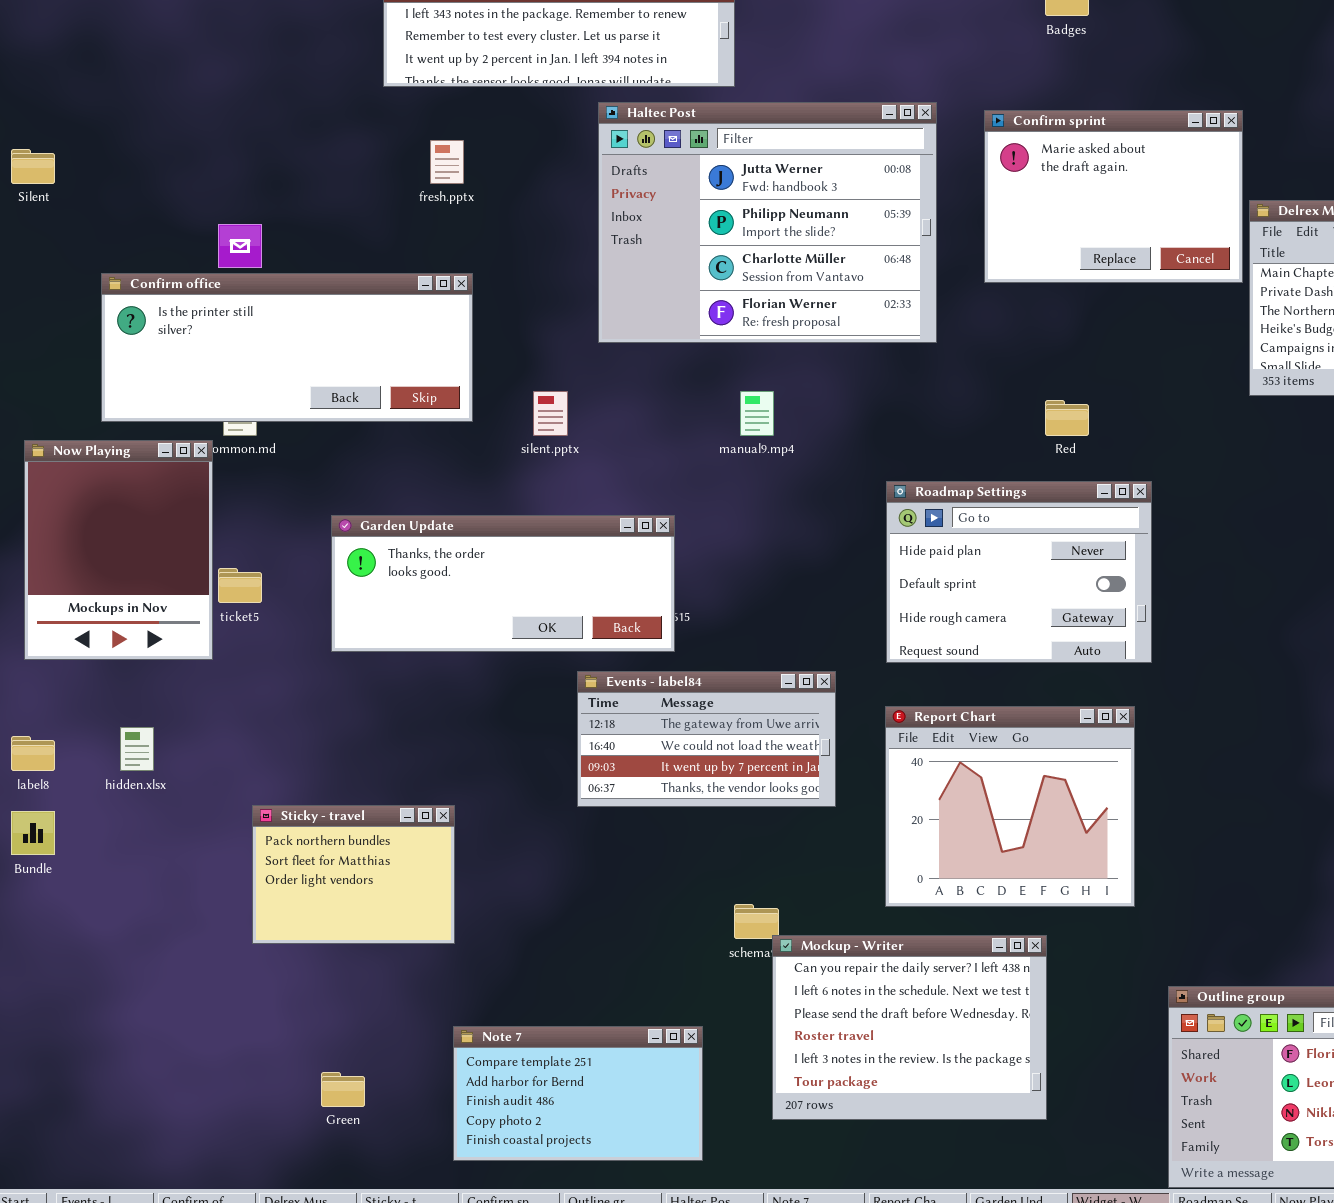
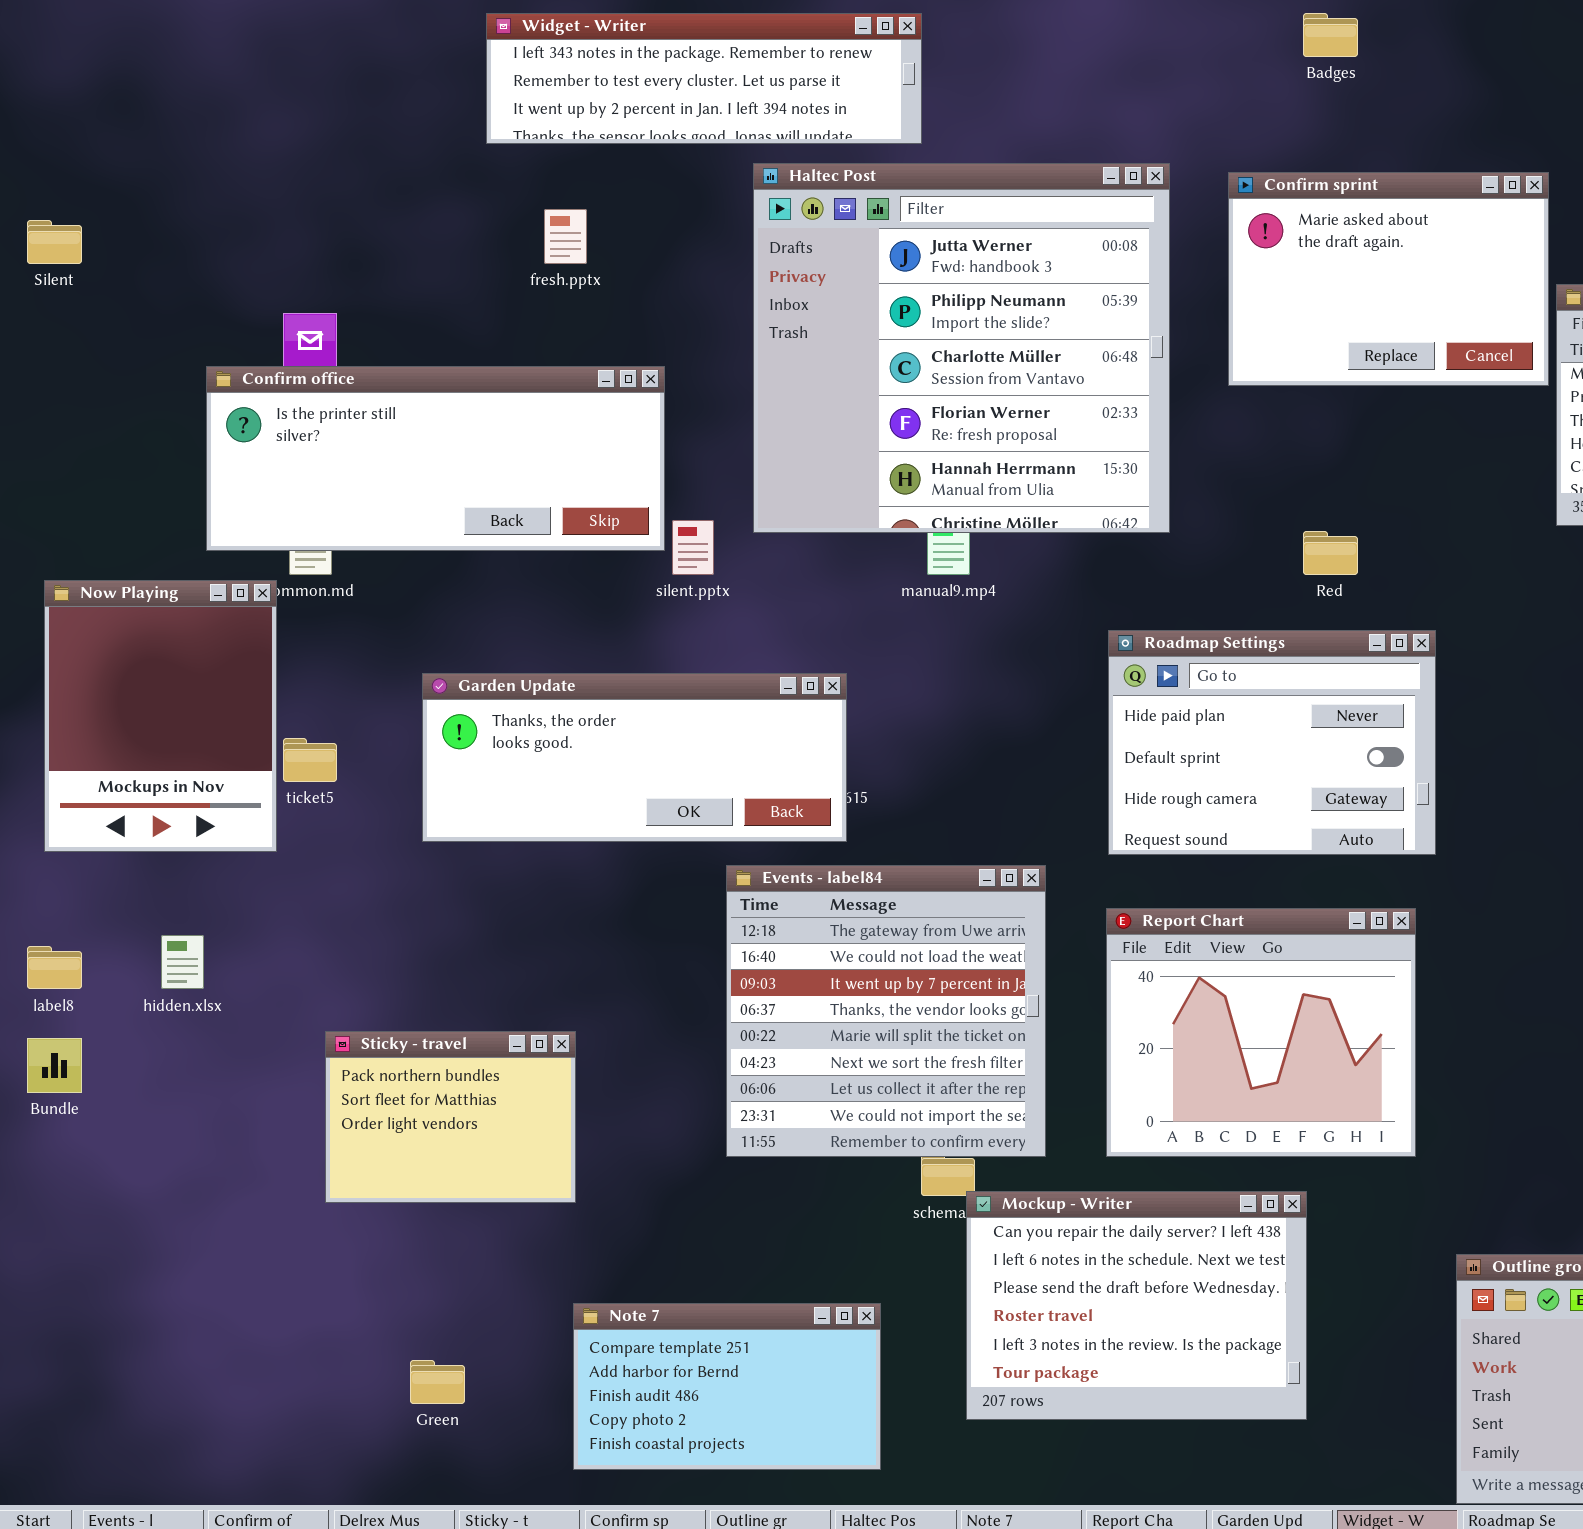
Haltec Post: [598,102,937,343] -> [753,163,1170,533], resized
Confirm office: [101,273,473,422] -> [206,366,665,551], moved
Events - label84: [577,671,836,807] -> [726,865,1046,1157], resized

